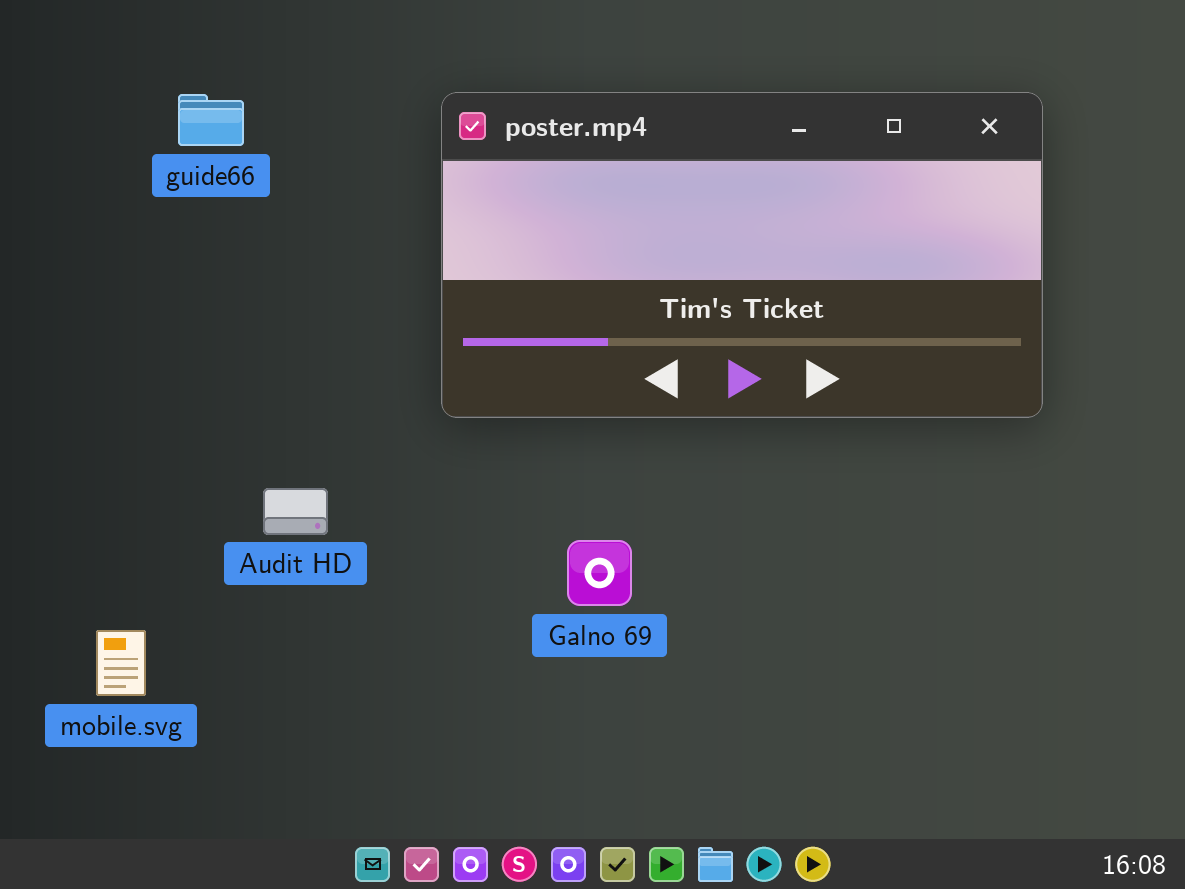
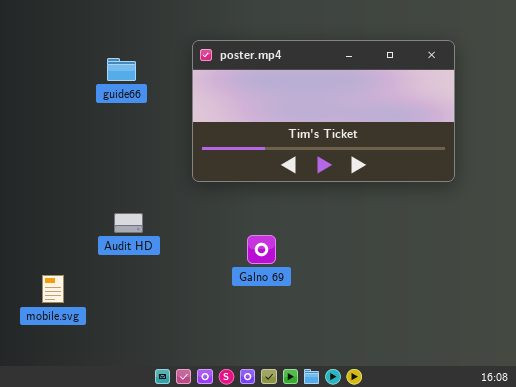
guide66: [178,94,244,146] -> [107,58,136,81], moved

